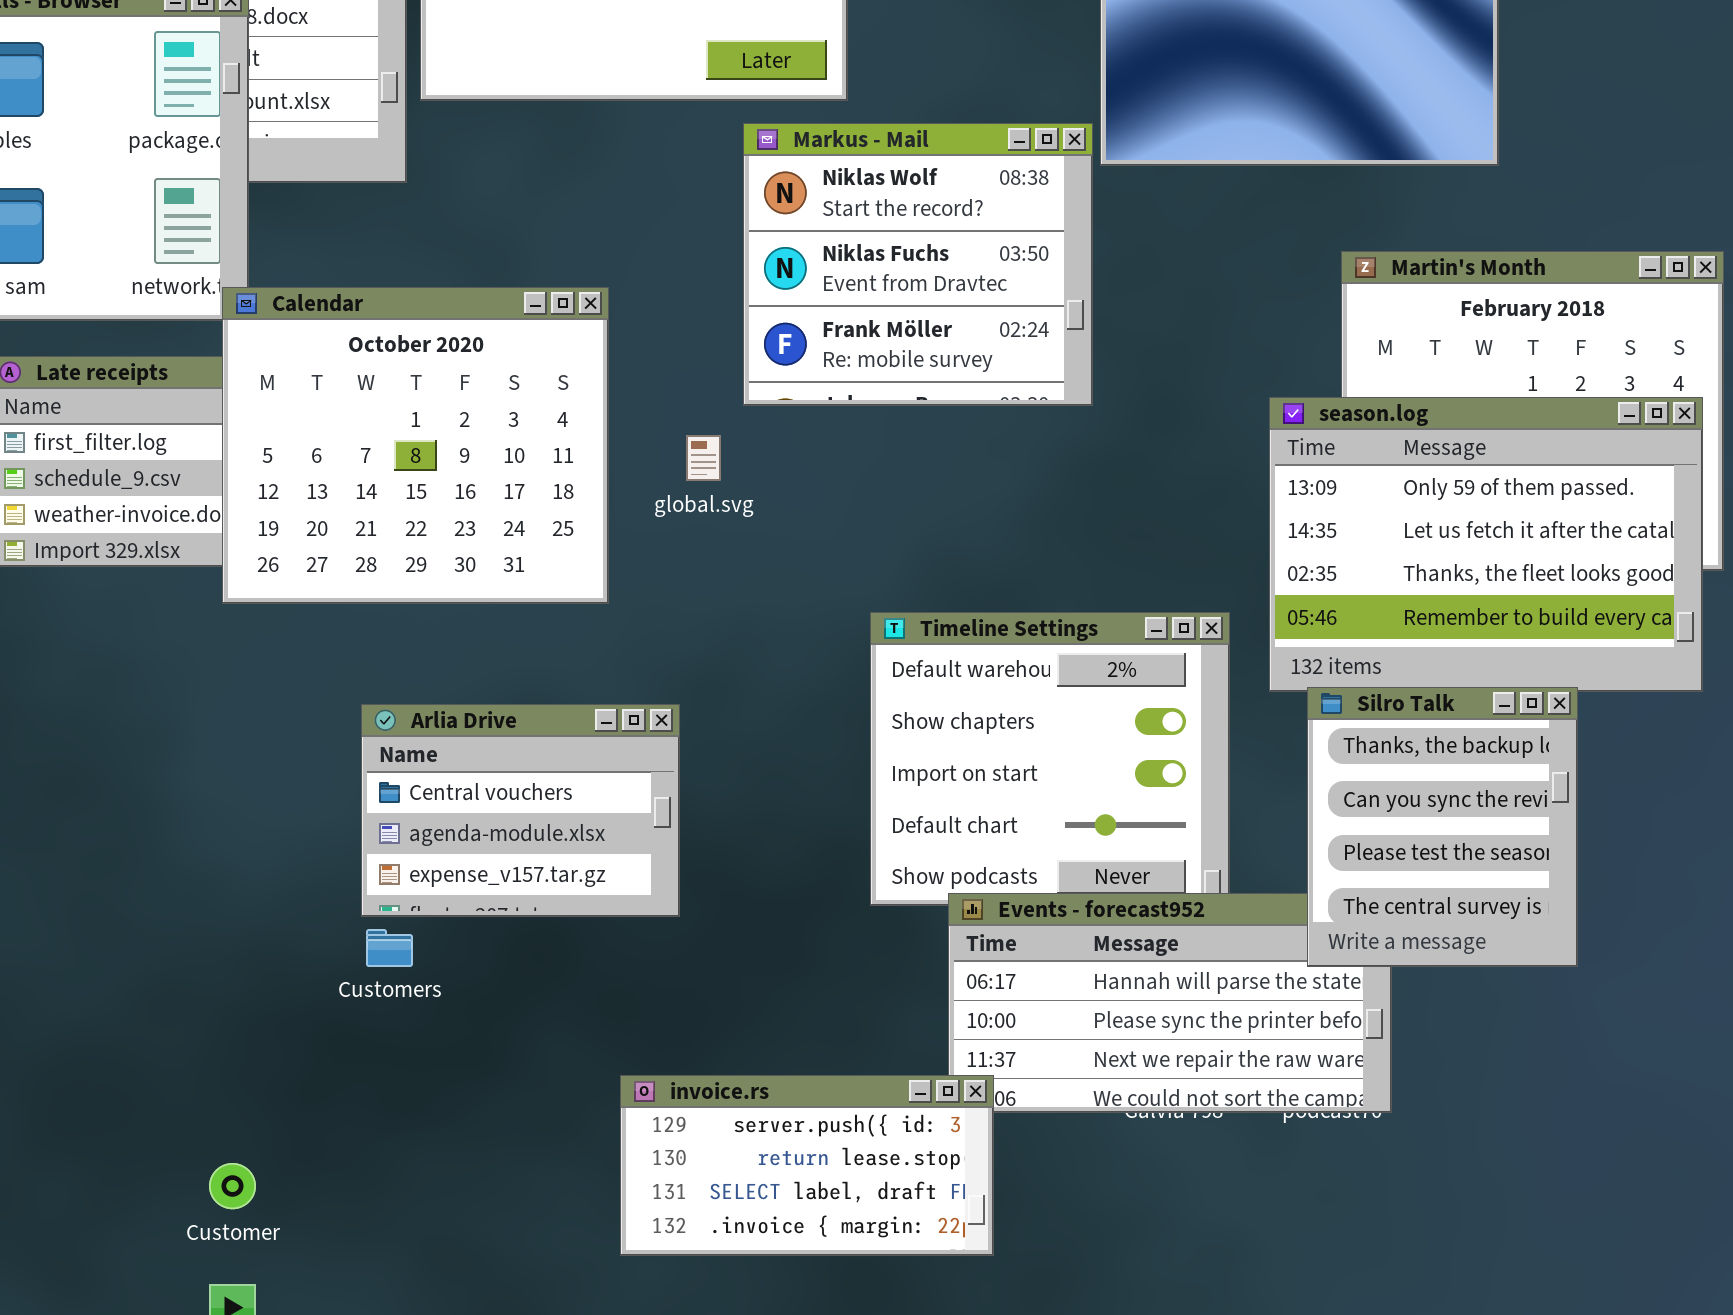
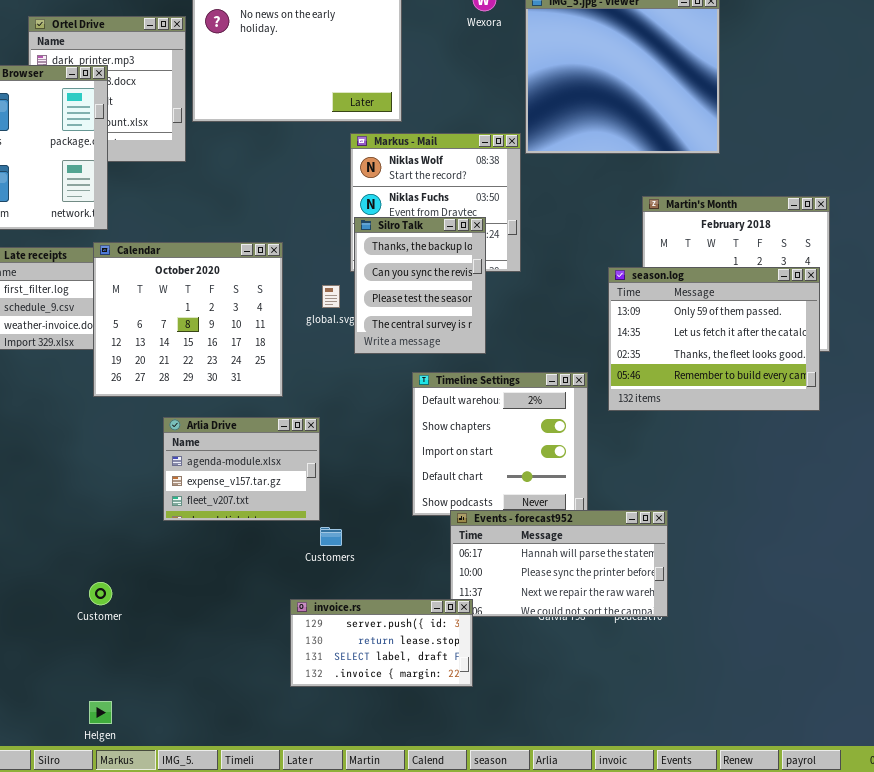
Calendar: [222,287,609,604] -> [93,242,283,397], moved
Silro Talk: [1307,687,1578,967] -> [354,217,486,354], moved
Arlia Drive: [361,704,680,917] -> [163,417,320,521], scrolled down 1 row
Customers: [366,929,413,967] -> [320,527,342,546], moved
Customer: [209,1163,256,1209] -> [89,582,112,605], moved

